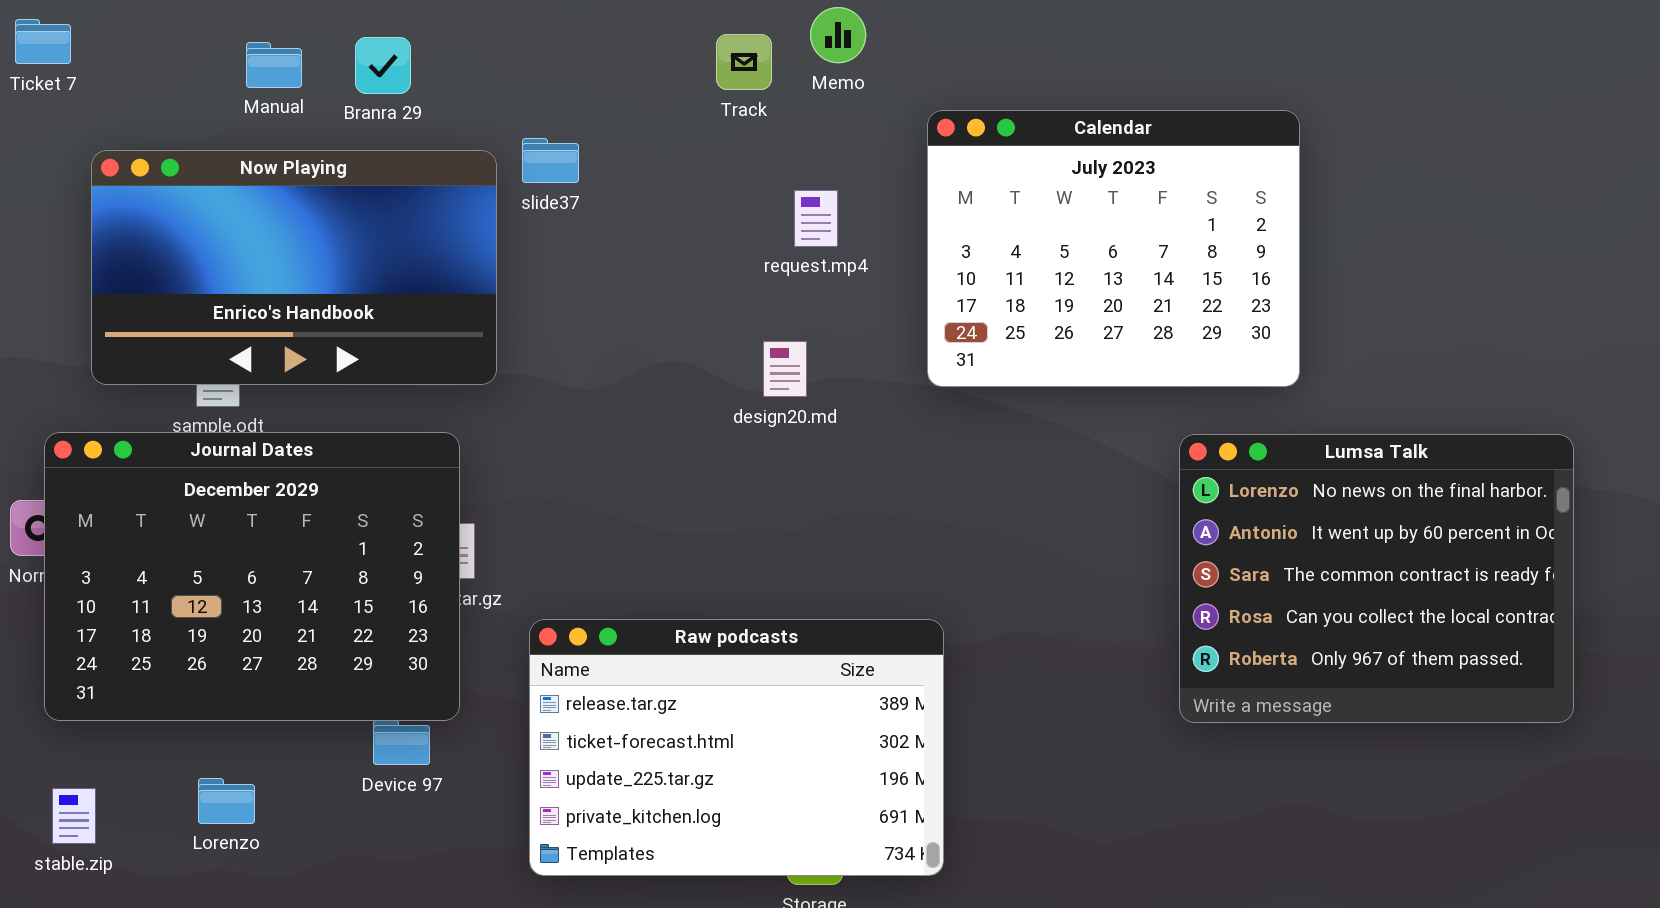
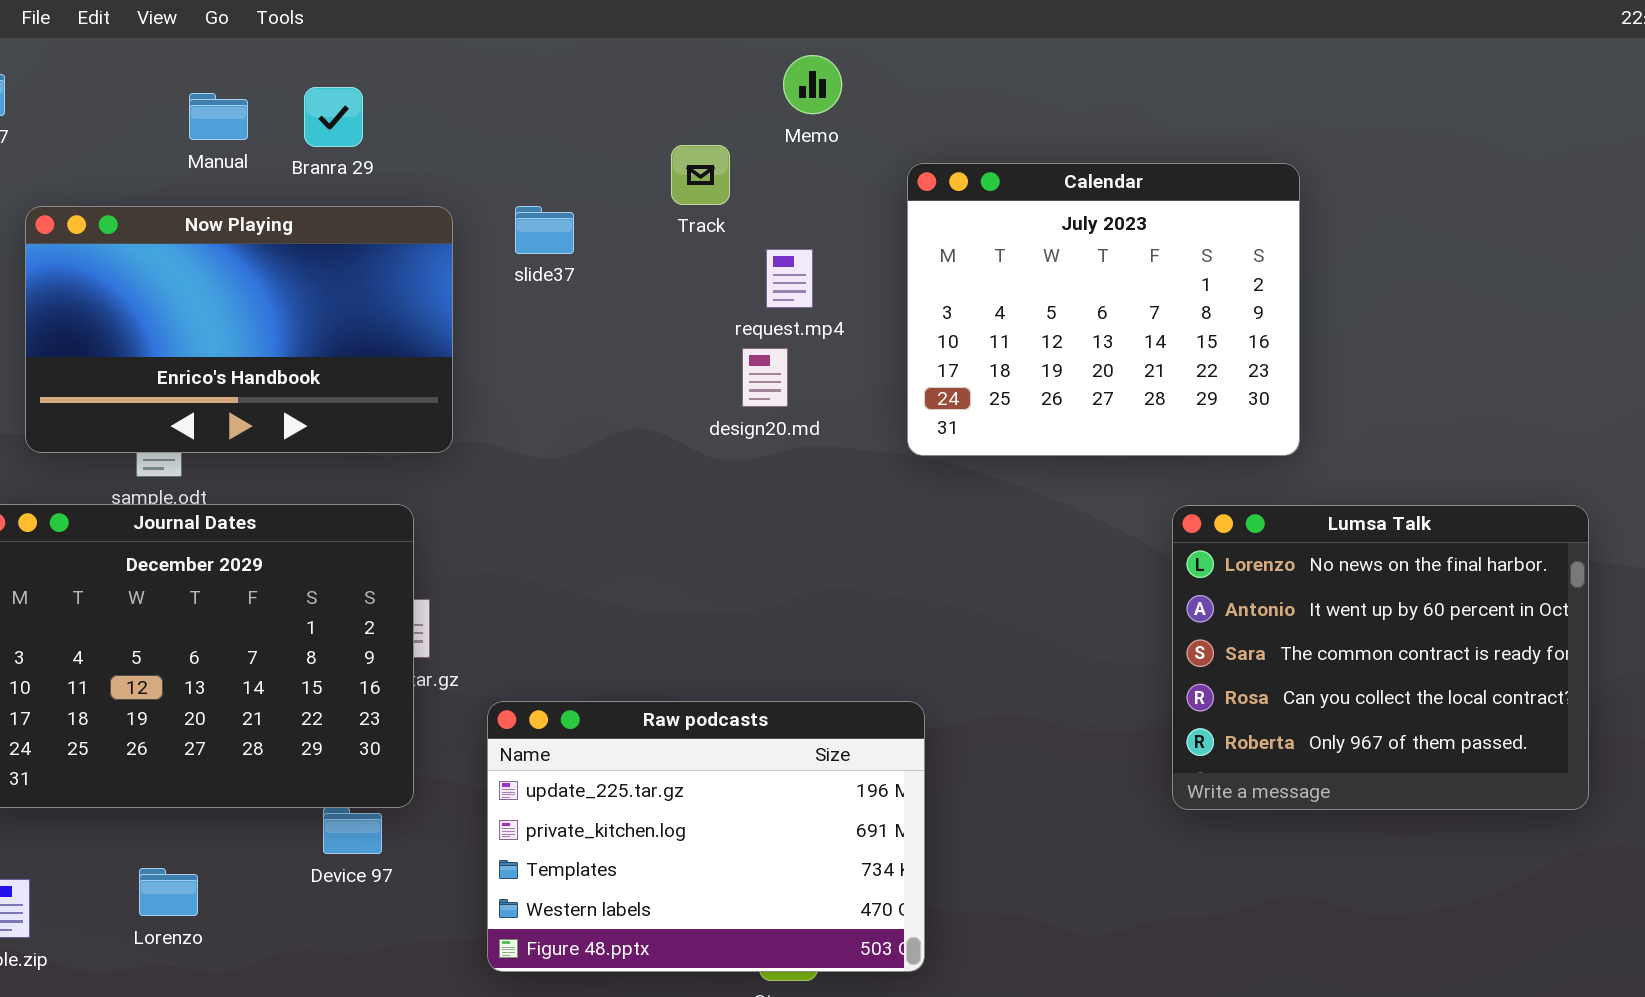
Track: [716,34,772,90] -> [671,145,730,205], moved
slide37: [522,138,579,183] -> [515,206,574,254], moved
design20.md: [763,341,807,397] -> [742,348,788,407], moved
Raw podcasts: [529,619,944,876] -> [487,701,925,972], scrolled down 2 rows

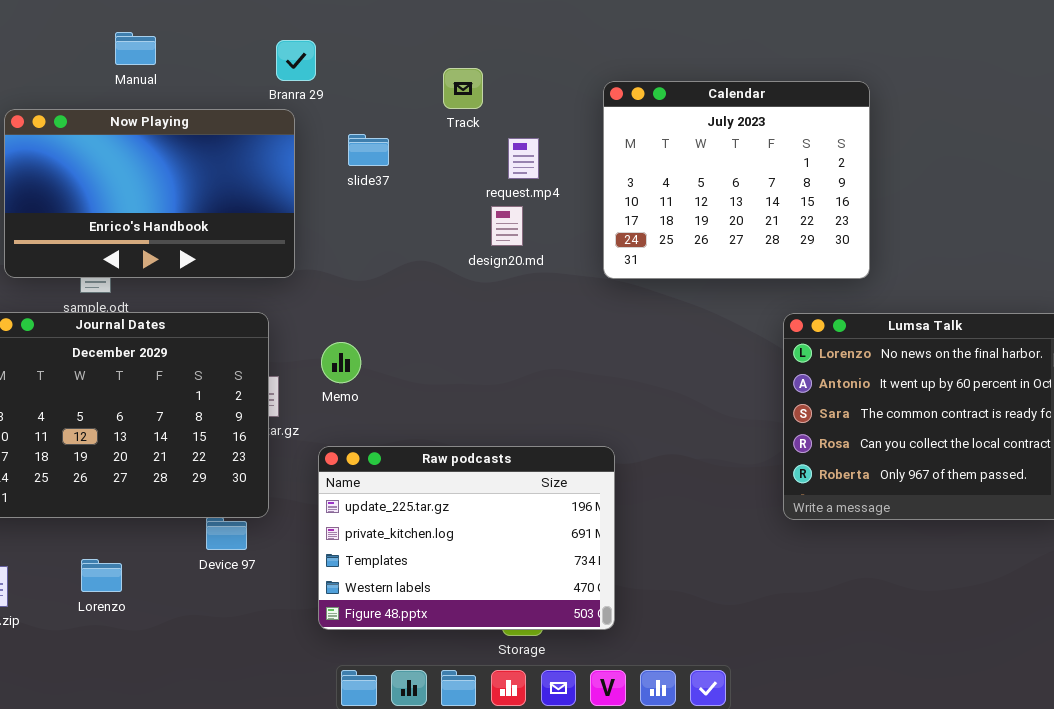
Memo: [783,55,842,114] -> [321,342,361,383], moved
Branra 29: [304,87,363,147] -> [276,40,316,81], moved
slide37: [515,206,574,254] -> [348,134,389,166], moved

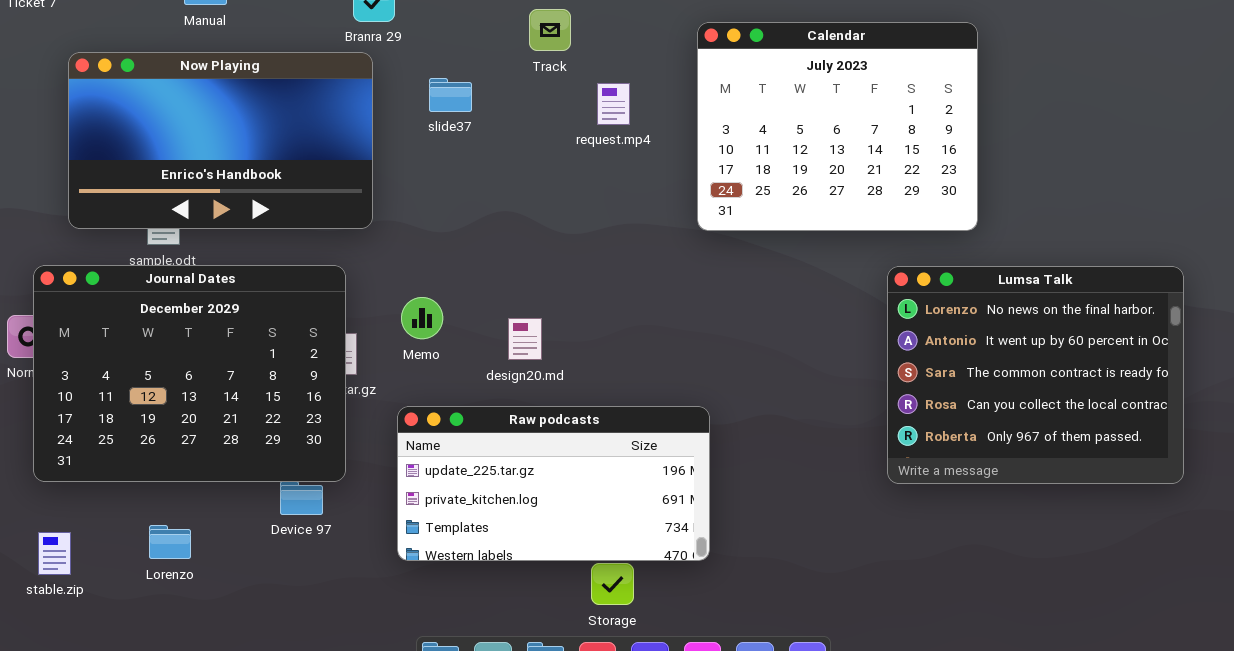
design20.md: [491,206,523,246] -> [508,318,542,360], moved
Raw podcasts: [318,446,615,630] -> [397,406,710,561], resized

